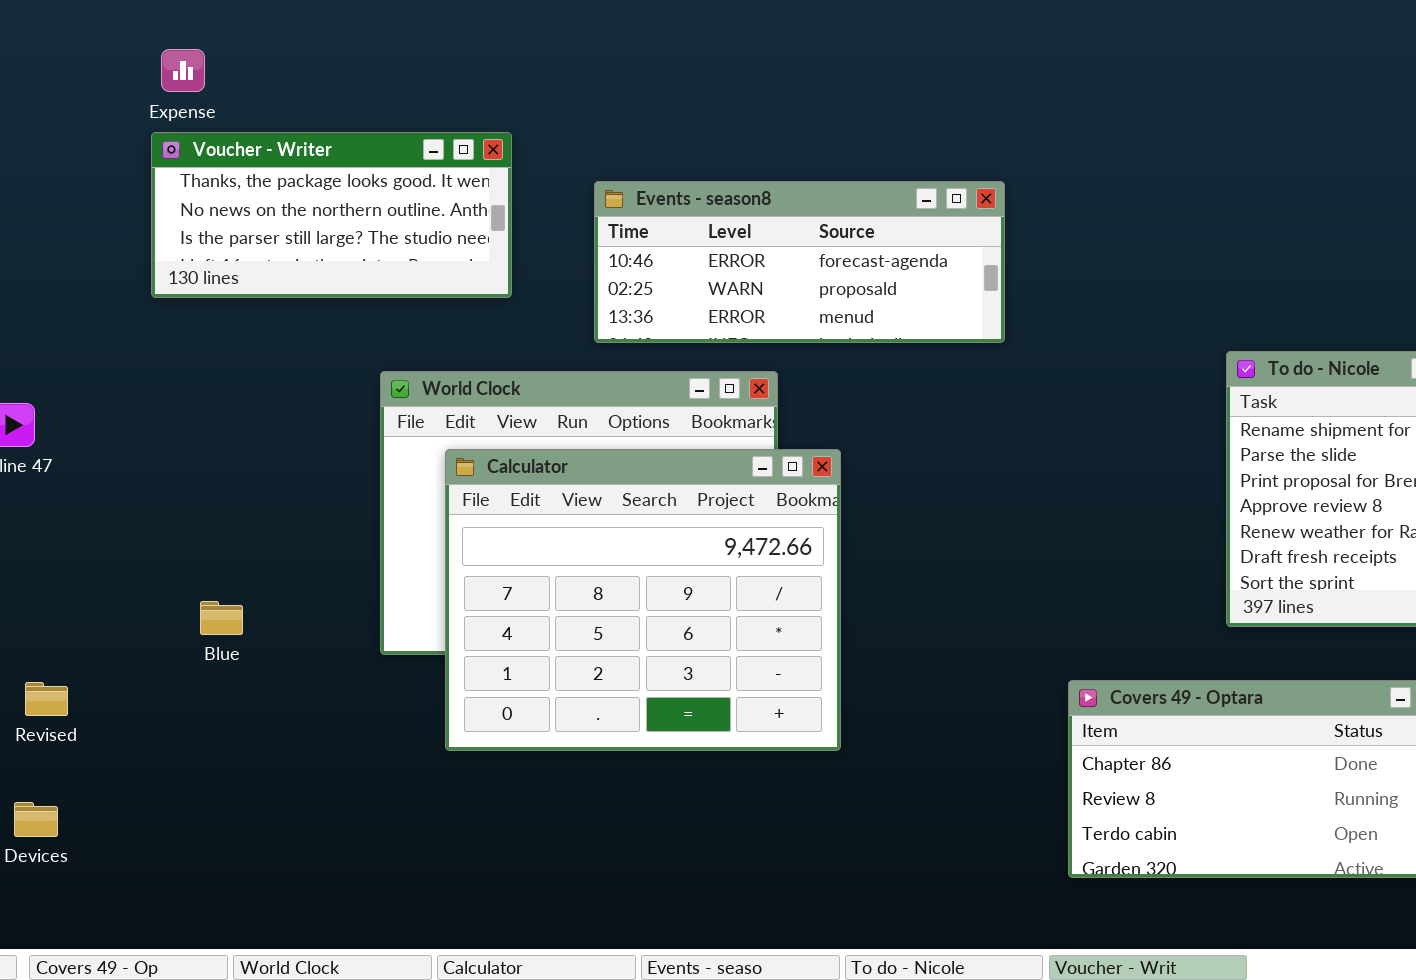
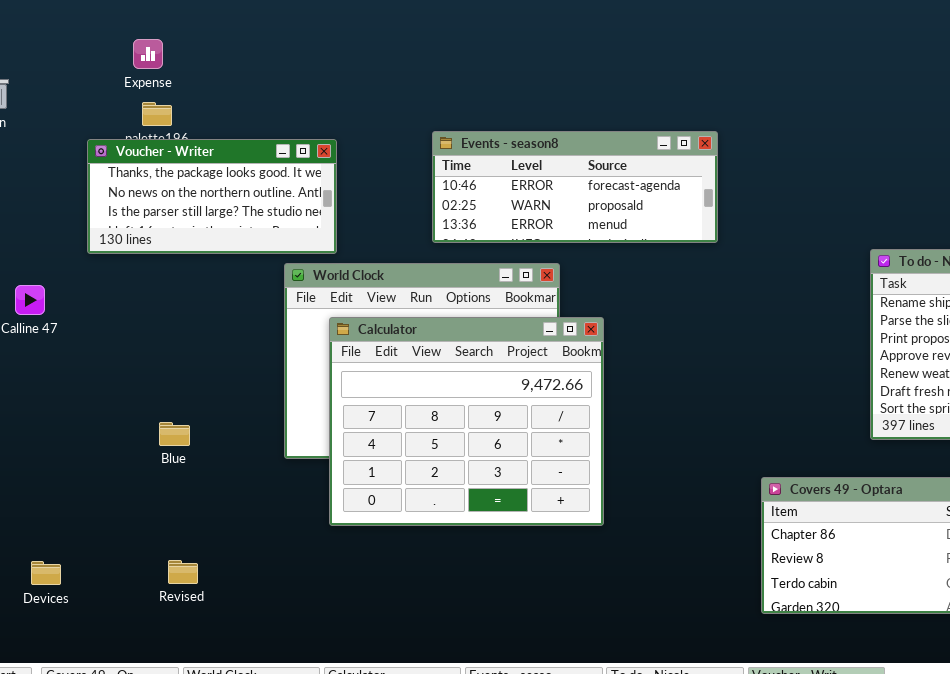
Voucher - Writer: [151,132,512,298] -> [87,139,337,254], moved
Revised: [25,682,68,716] -> [168,560,198,584], moved

